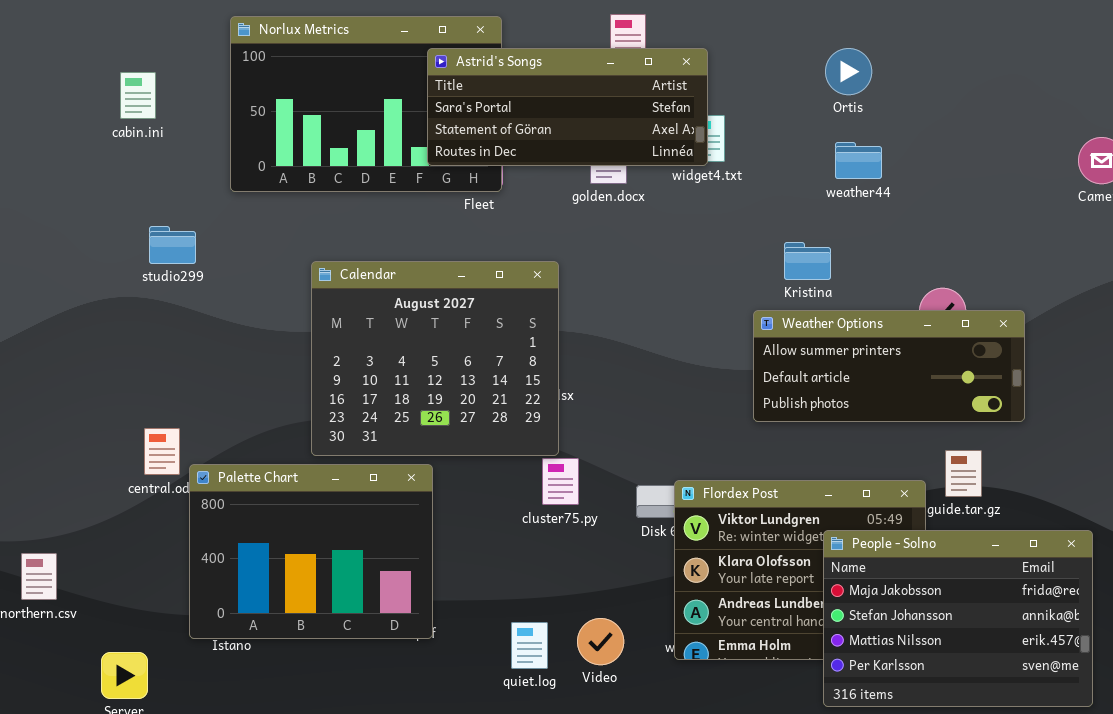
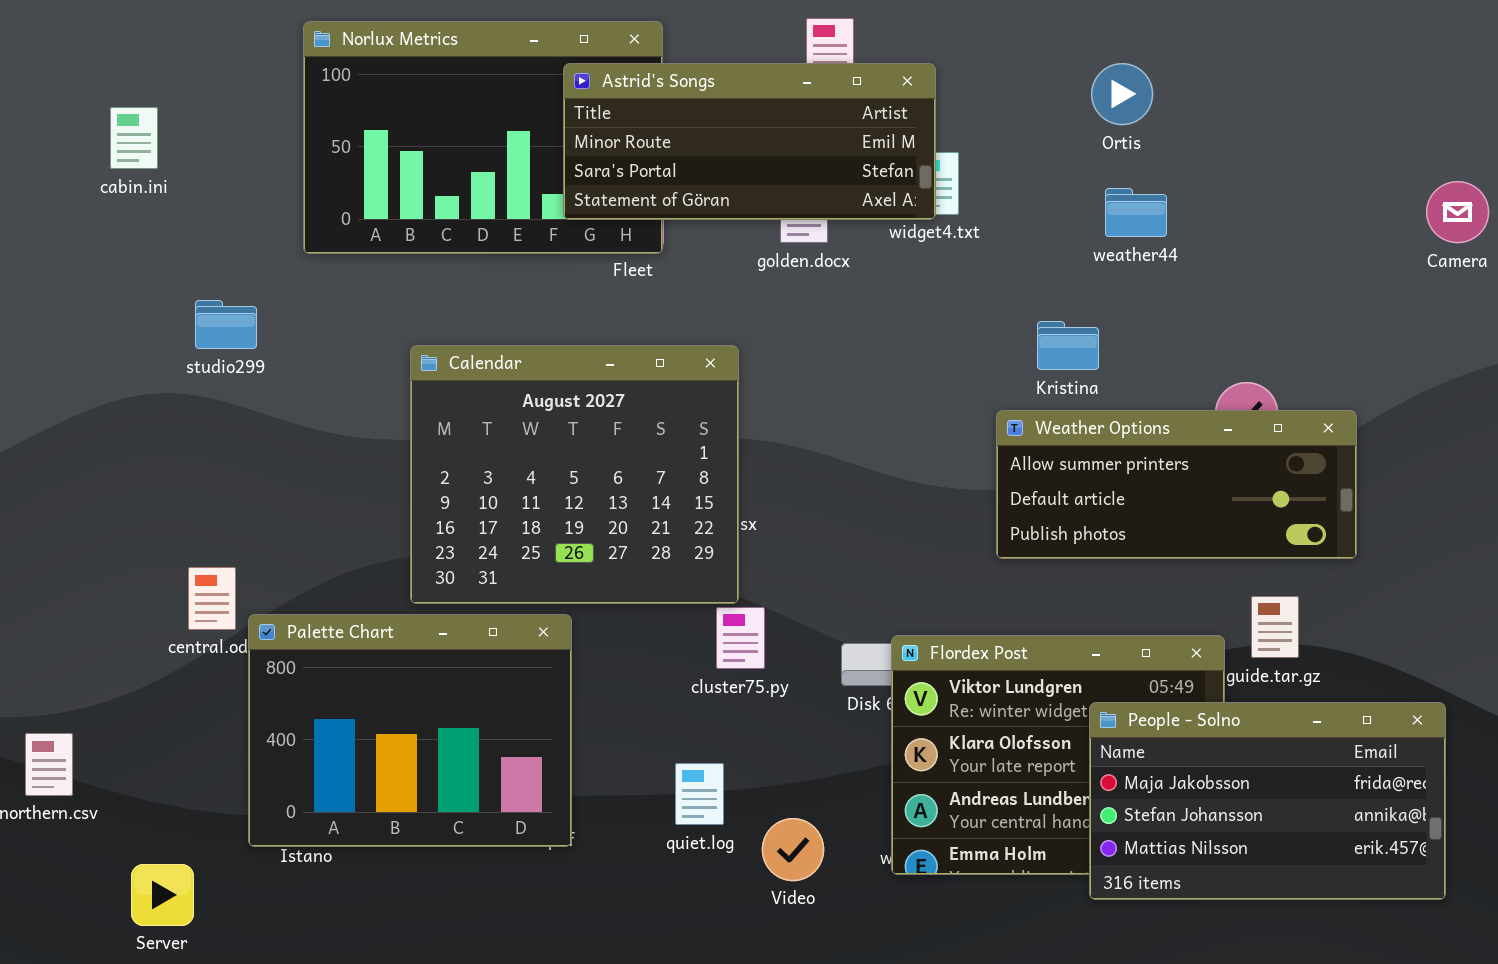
Astrid's Songs: [427,48,708,166] -> [563,63,936,220], scrolled up 1 row
cabin.ini: [120,72,156,119] -> [110,107,158,169], moved
People - Solno: [823,530,1093,707] -> [1089,702,1446,900], resized
quiet.log: [511,622,548,669] -> [675,763,724,825], moved

